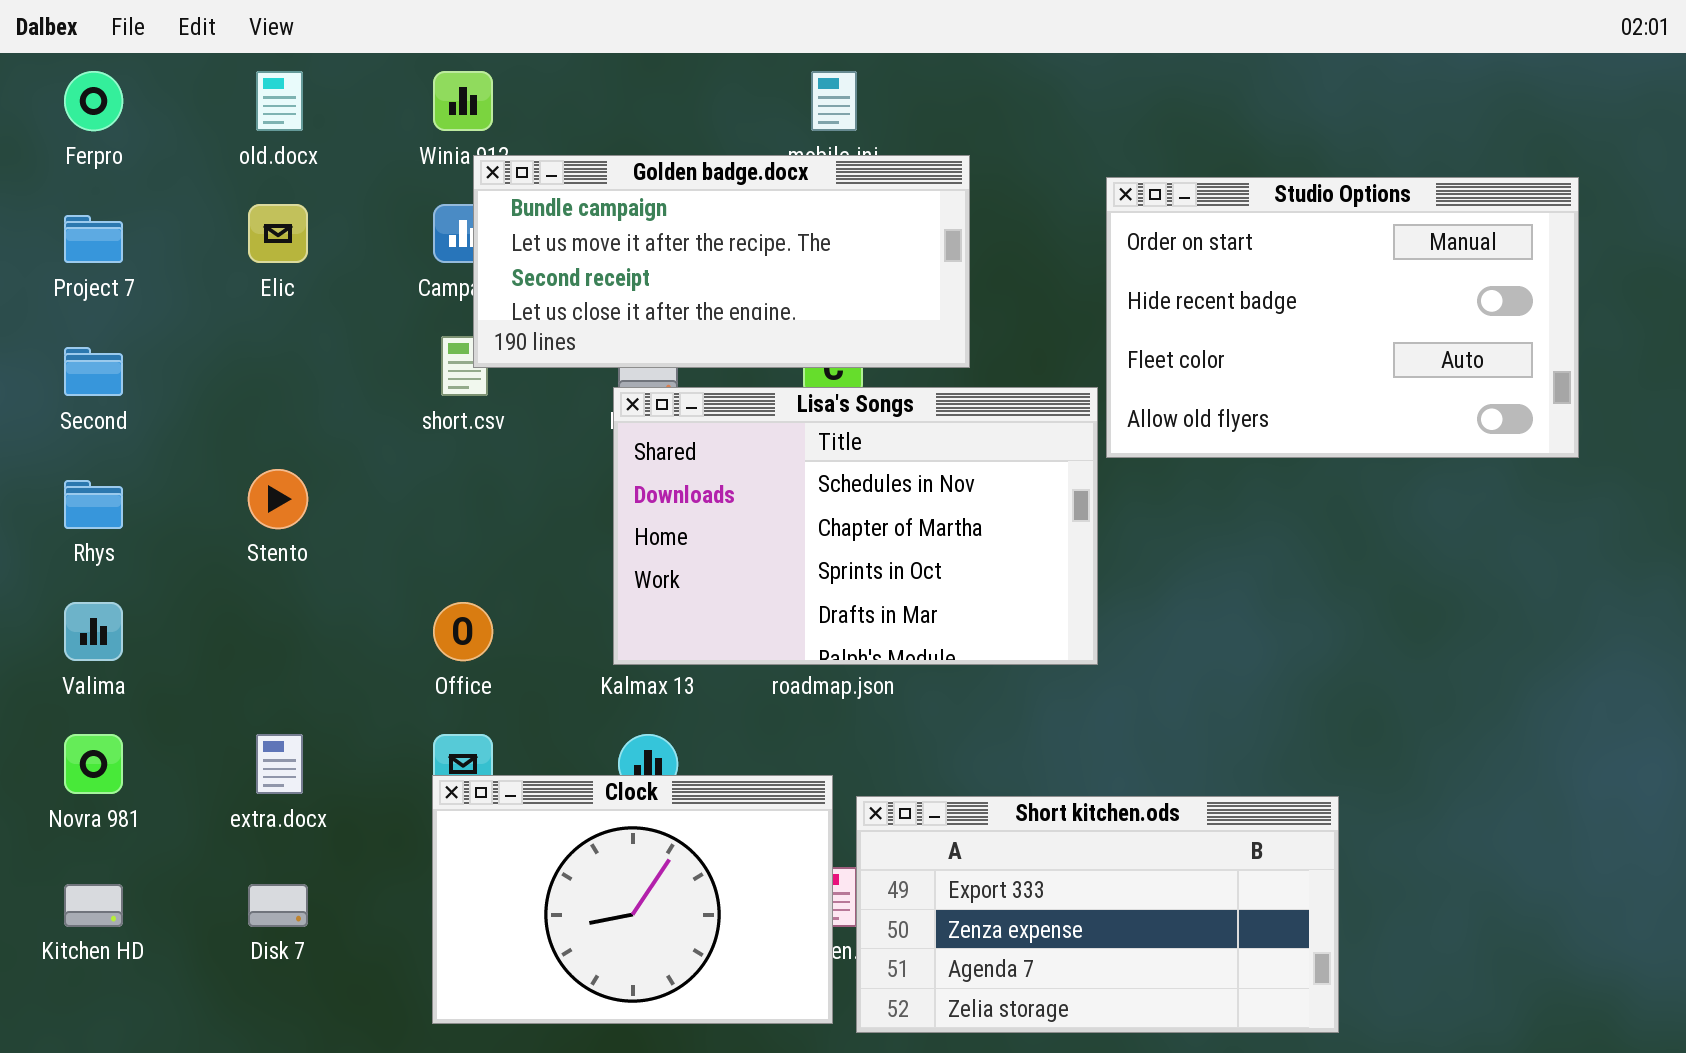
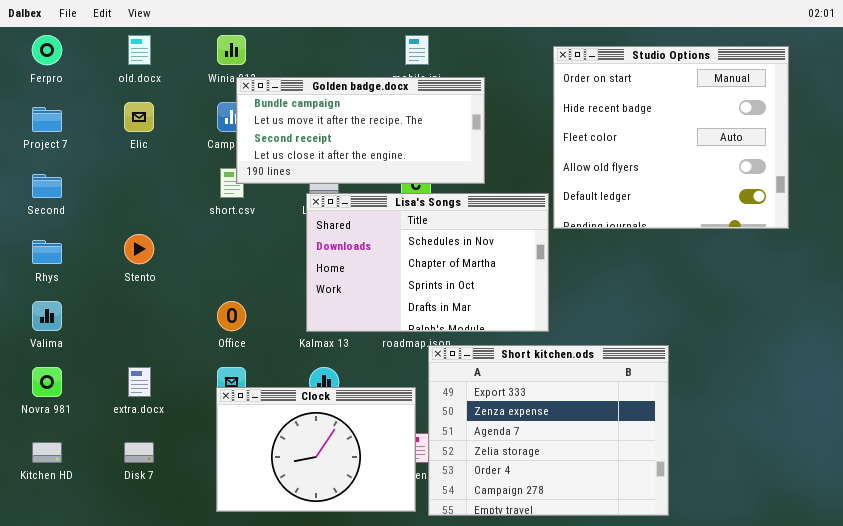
Studio Options: [1106,177,1579,458] -> [553,46,789,229], resized
Short kitchen.ods: [856,796,1339,1033] -> [428,345,669,516], resized

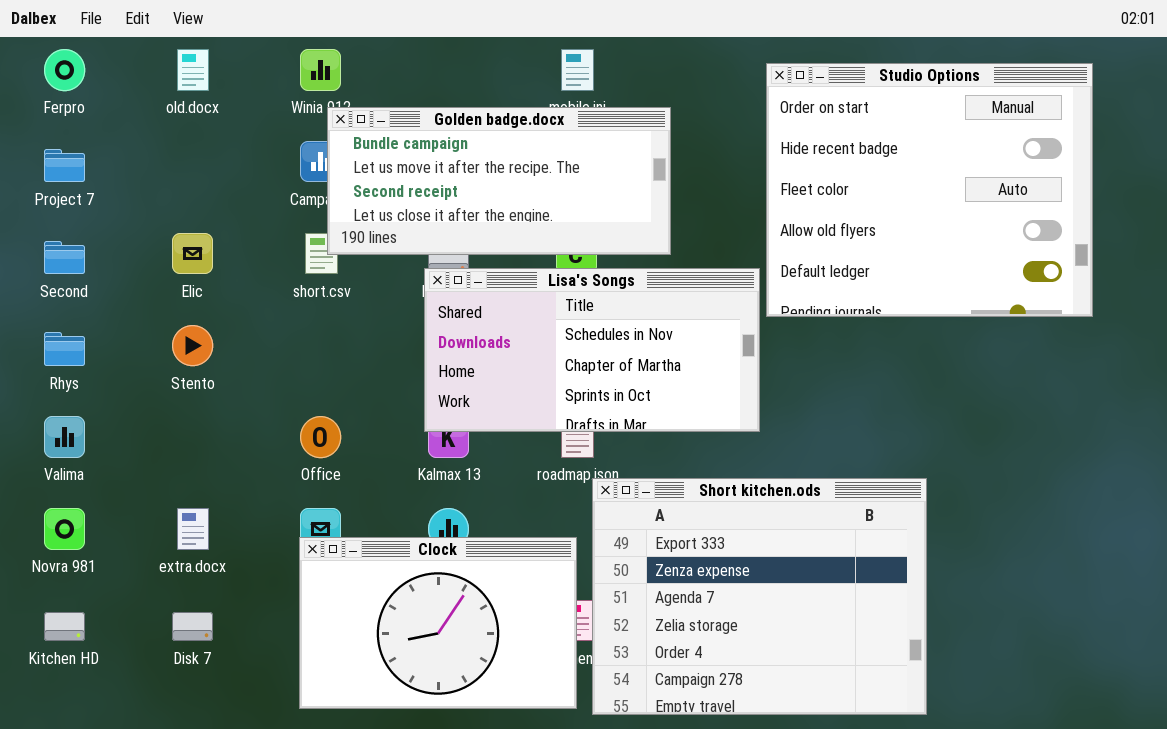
Elic: [124,102,154,132] -> [172,233,213,274], moved
Lisa's Songs: [306,193,549,332] -> [424,268,760,432], resized

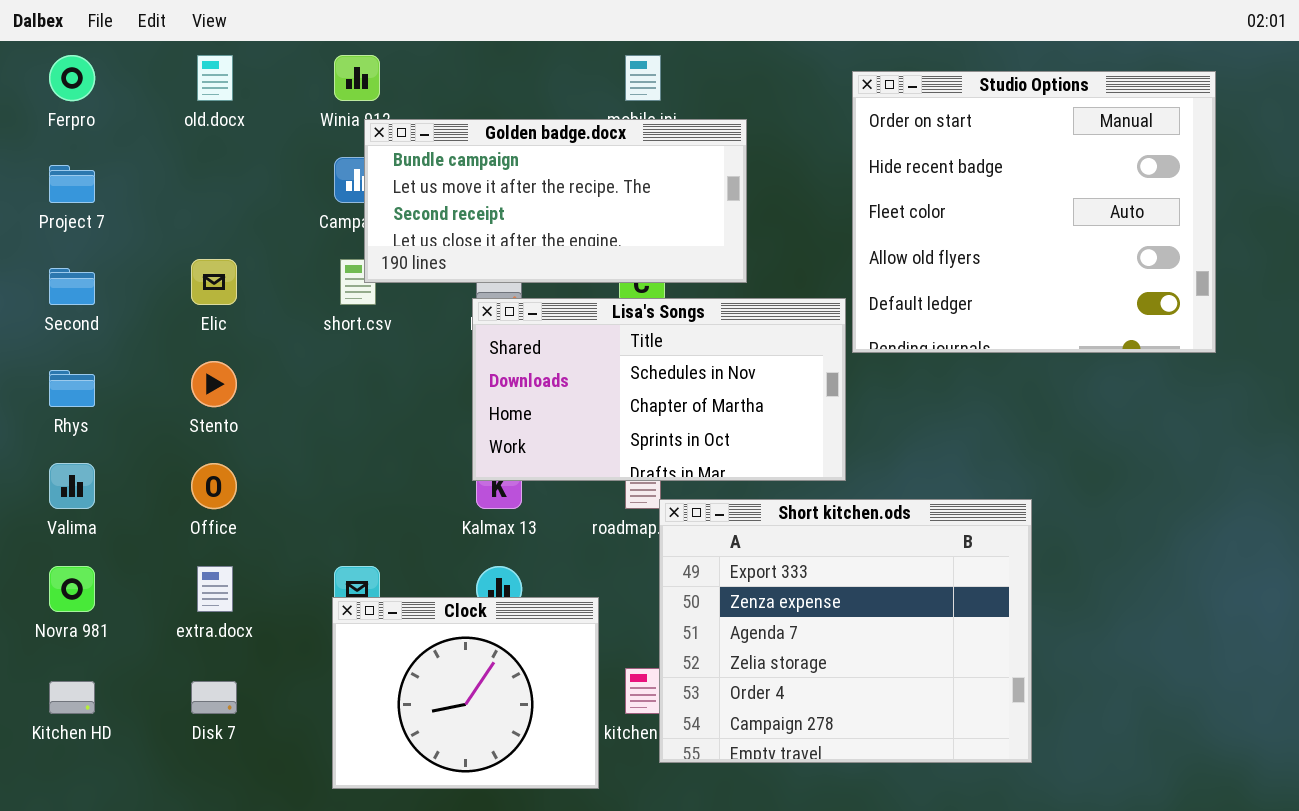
Office: [300,416,341,458] -> [191,463,237,509], moved
Short kitchen.ods: [592,478,927,715] -> [659,499,1032,763], moved
Clock: [299,537,577,709] -> [332,597,599,789], resized

